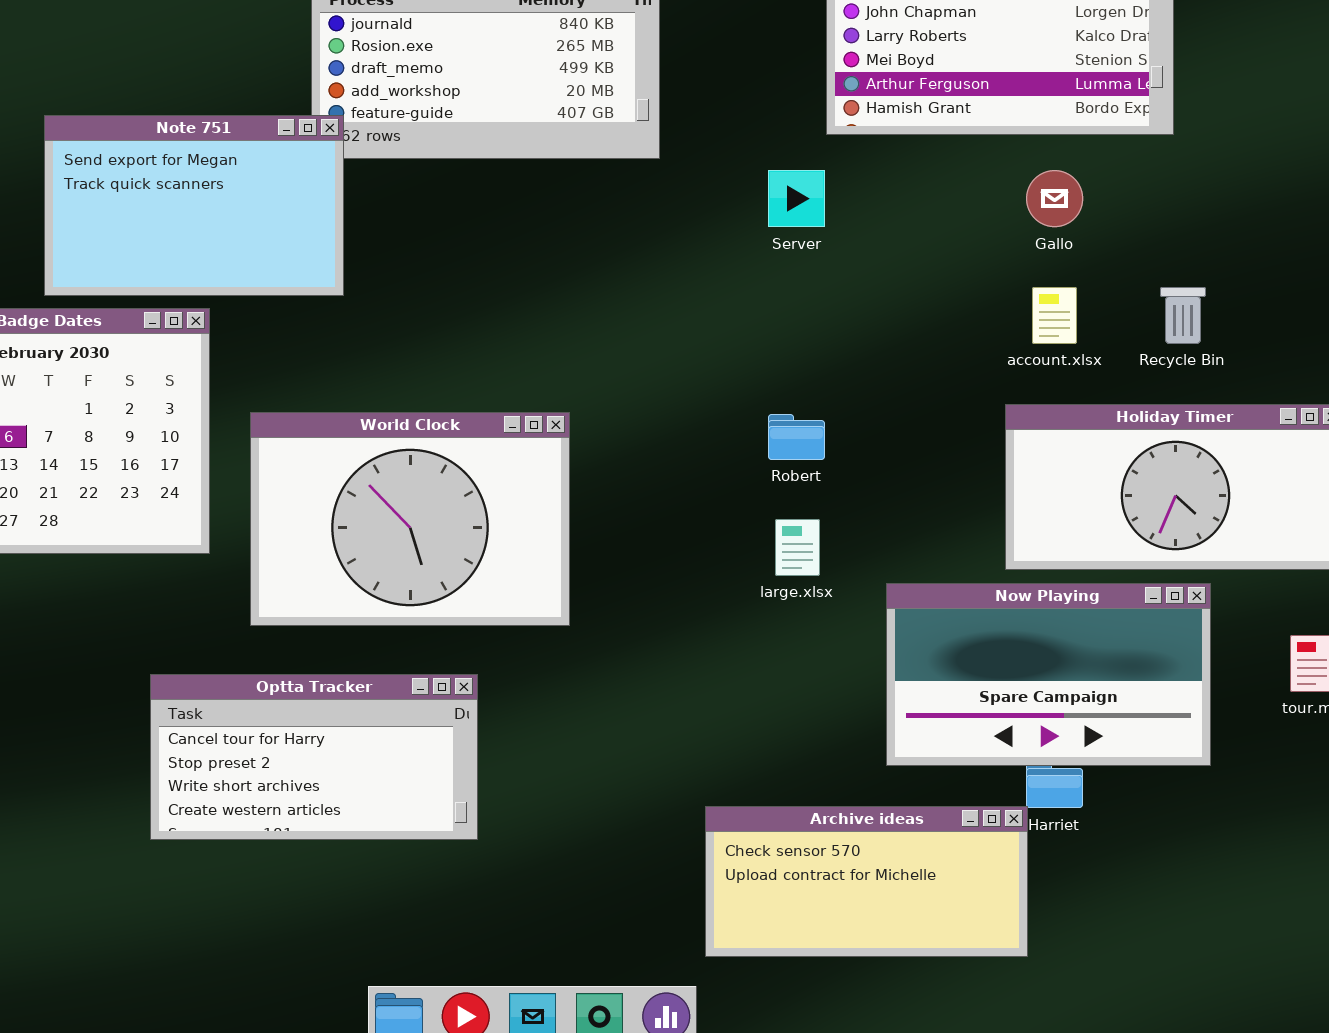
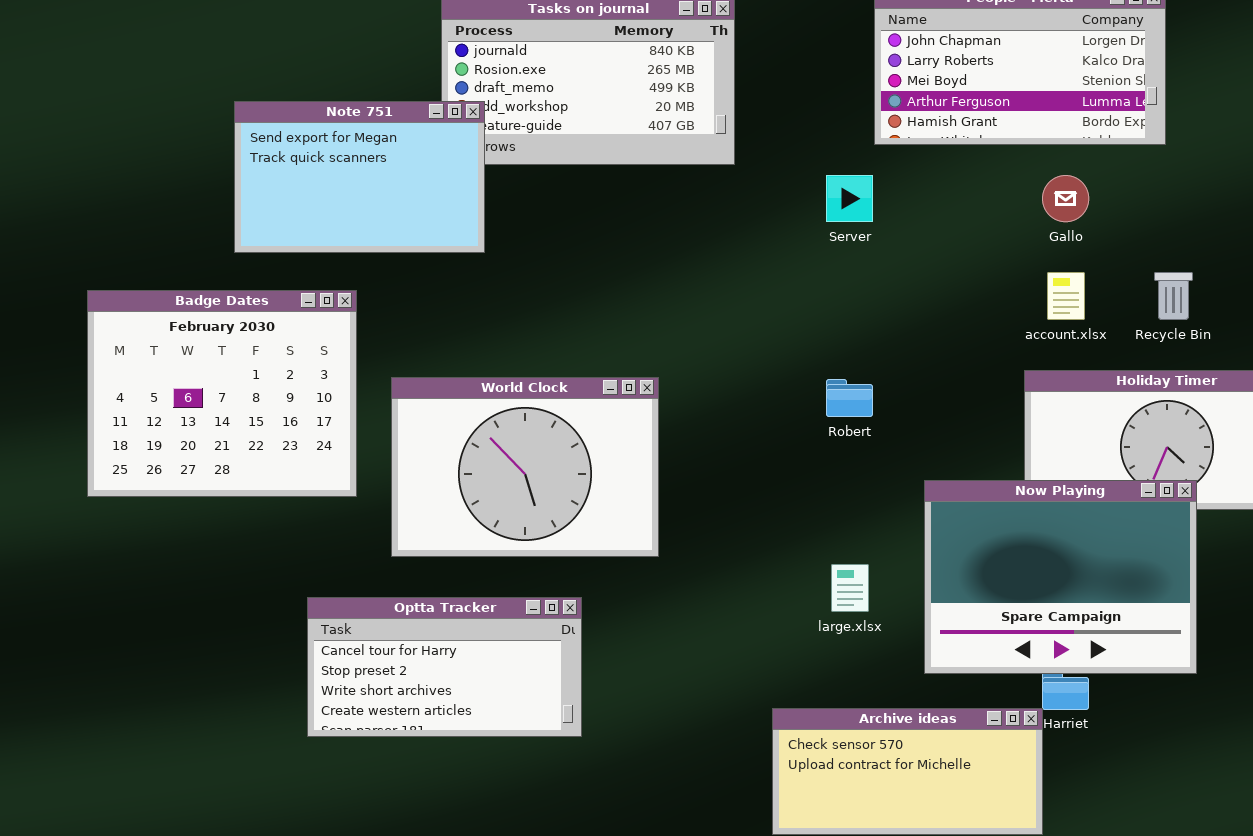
Note 751: [44,115,344,296] -> [234,101,485,253], moved
large.xlsx: [775,519,820,576] -> [831,564,869,612], moved
Now Playing: [886,583,1211,766] -> [924,480,1197,674], resized

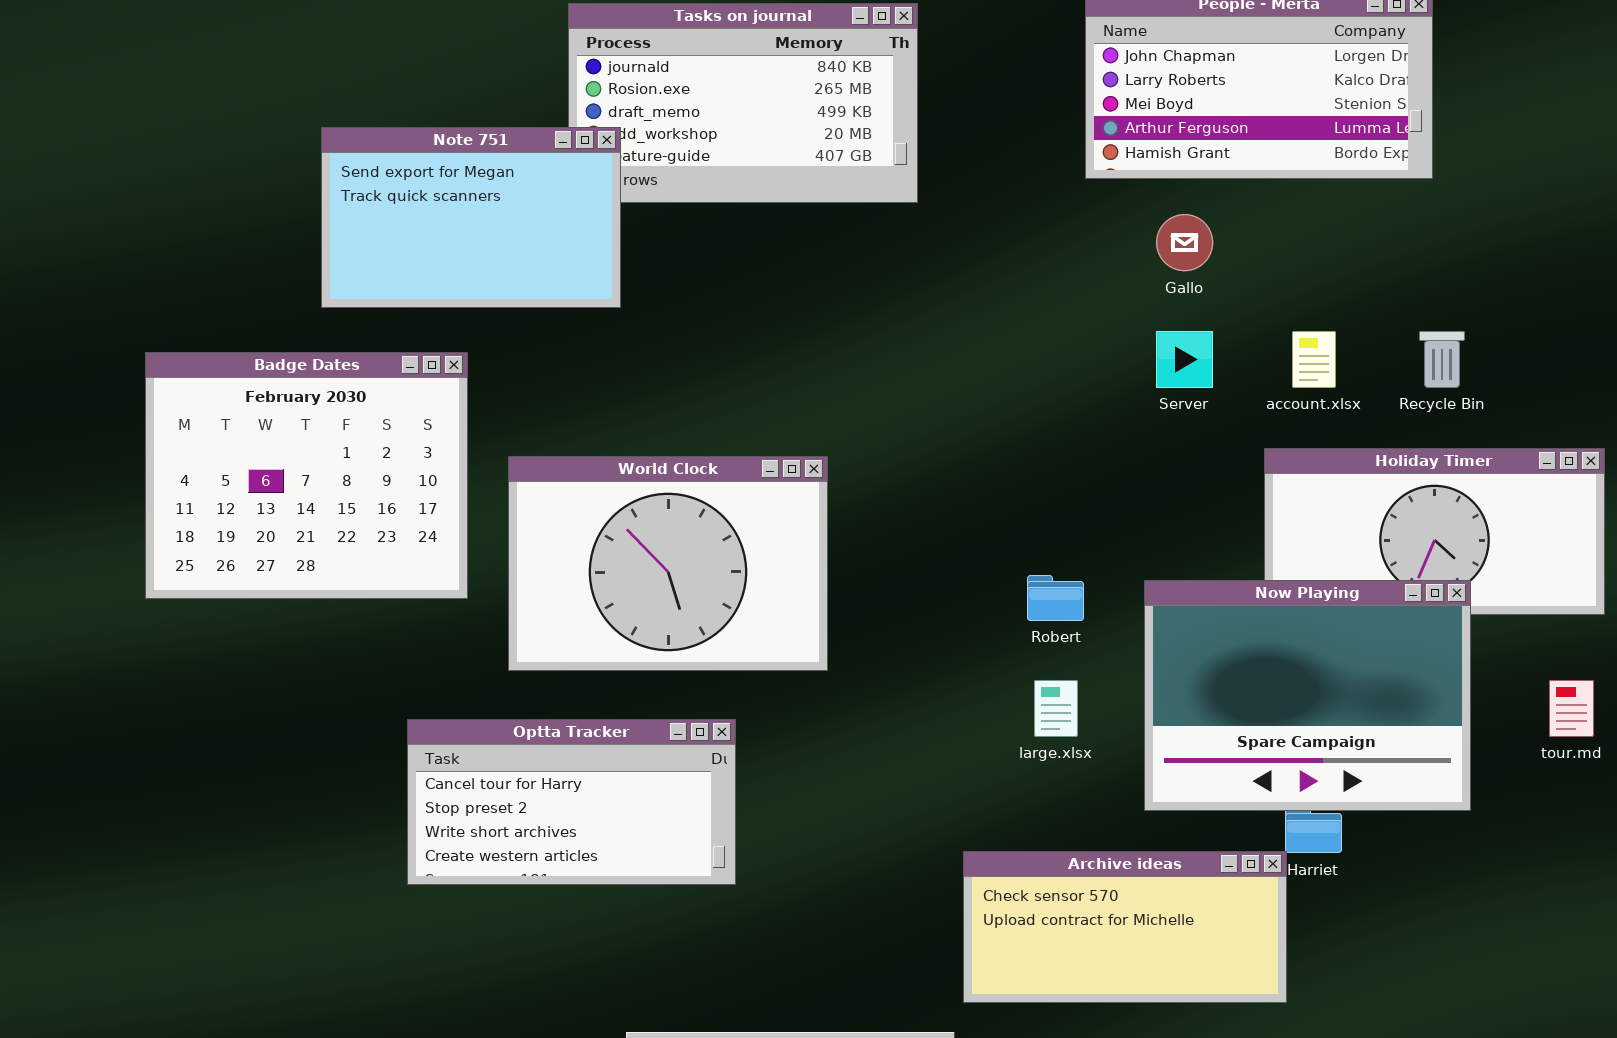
Server: [826,175,873,222] -> [1156,331,1213,388], moved
Gallo: [1042,175,1089,222] -> [1156,214,1213,271], moved
Robert: [826,379,873,417] -> [1027,575,1084,621], moved

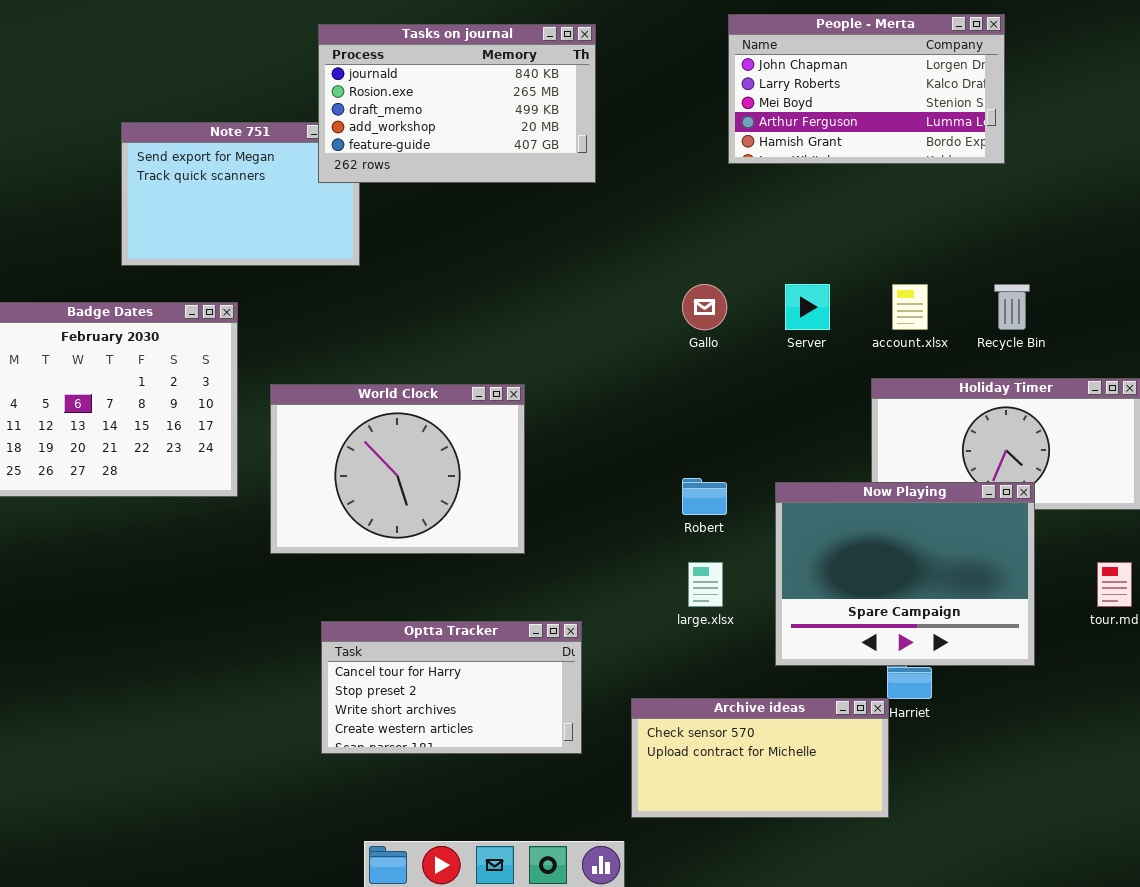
Tasks on journal: [568,3,918,203] -> [318,24,596,183], raised
Gallo: [1156,214,1213,271] -> [682,284,727,330], moved
Optta Tracker: [407,719,736,885] -> [321,621,582,754], moved

